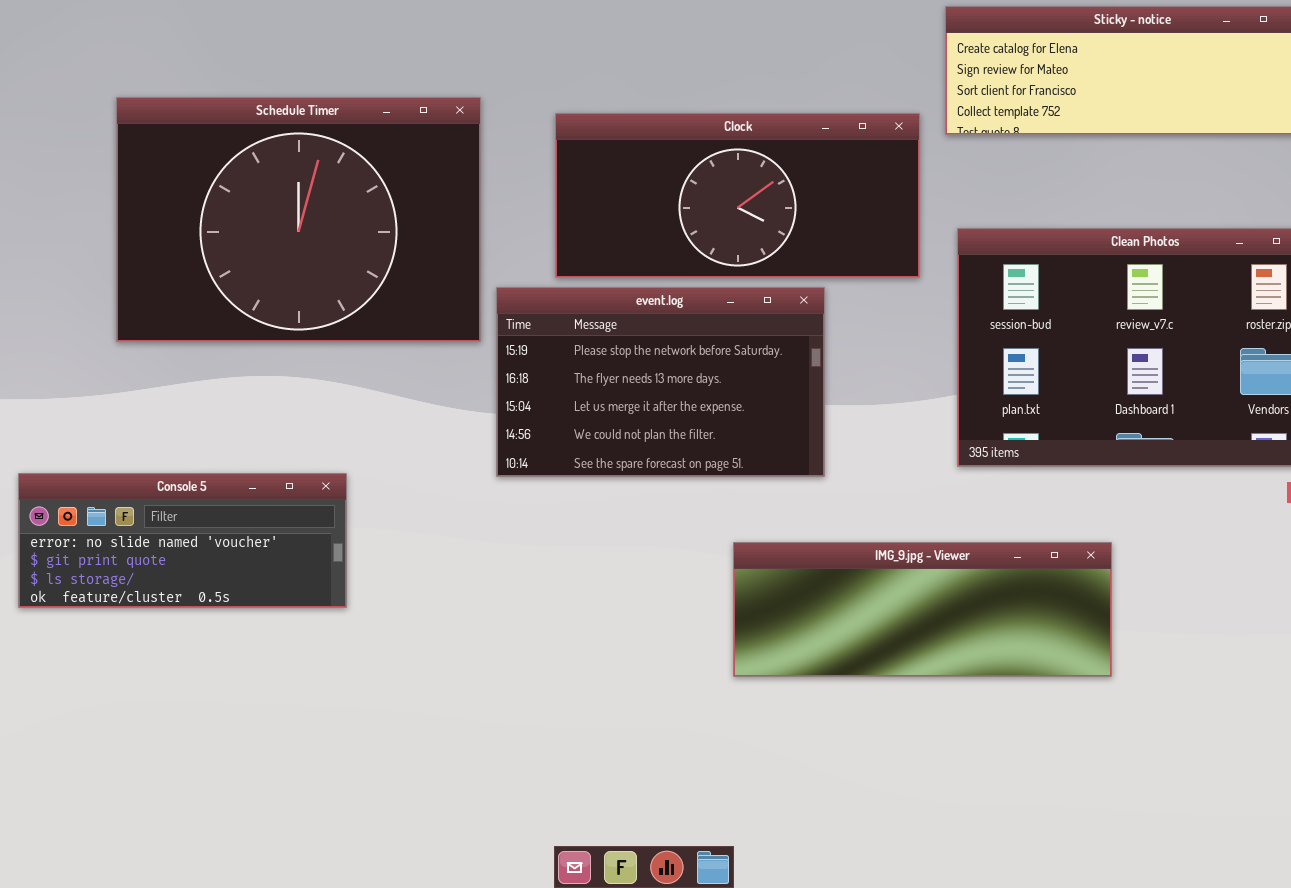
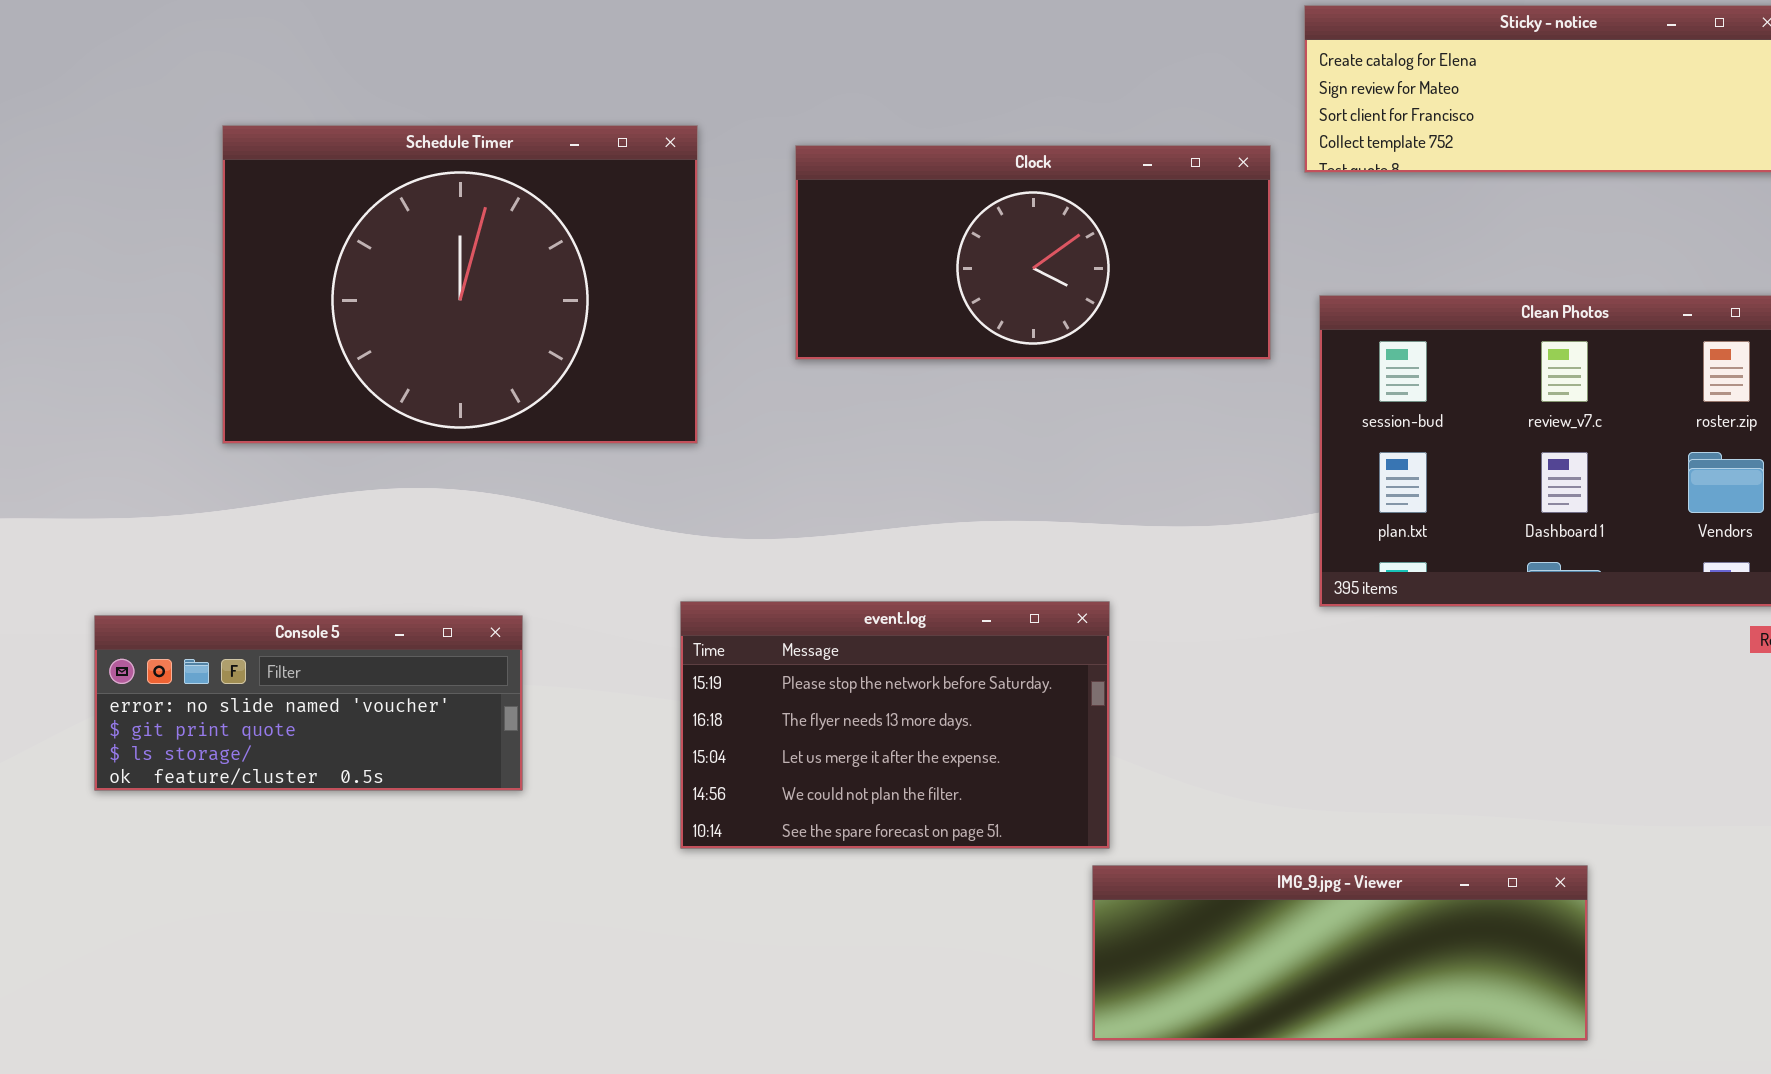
event.log: [496,287,825,477] -> [680,601,1110,849], moved
IMG_9.jpg - Viewer: [733,542,1112,677] -> [1092,865,1588,1041], moved

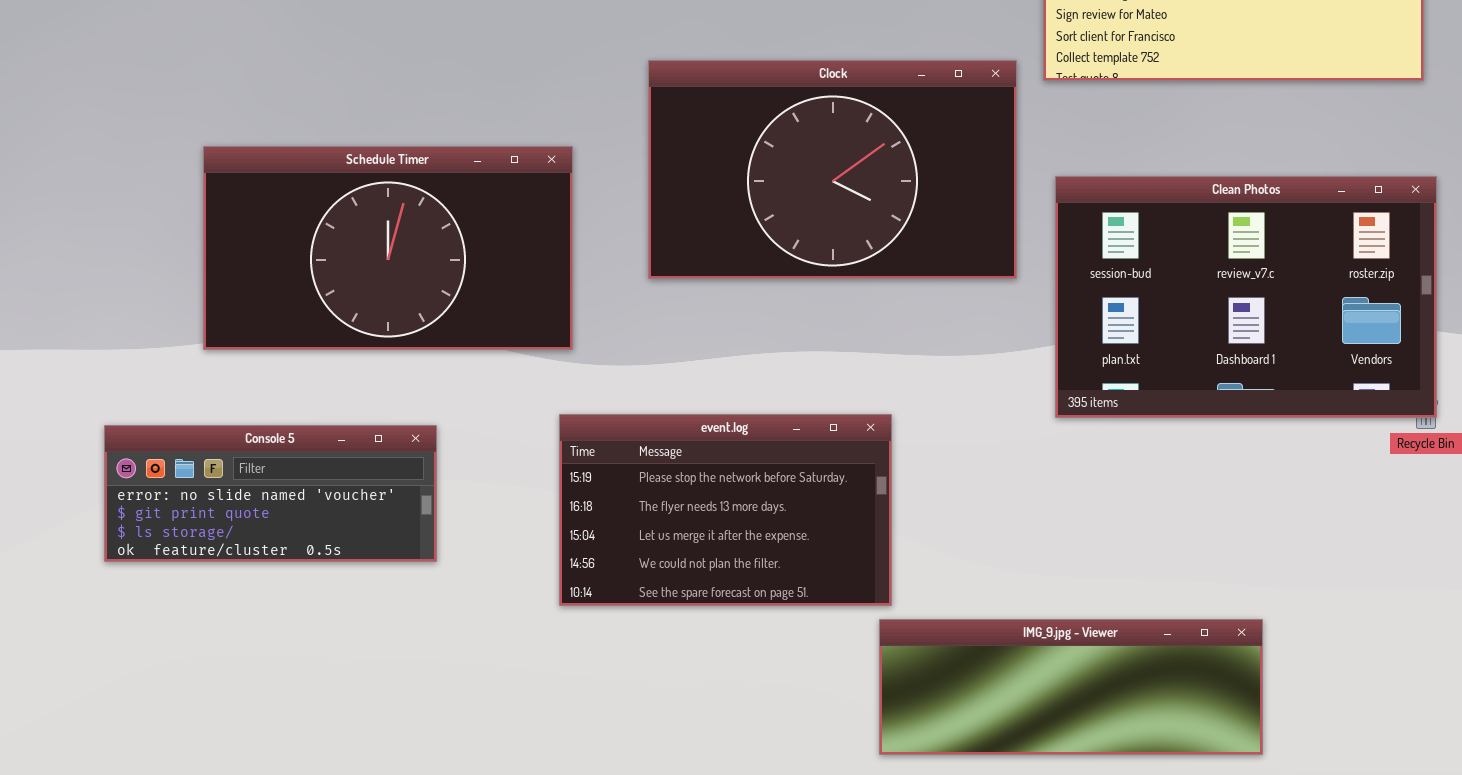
Schedule Timer: [222,125,698,444] -> [203,146,573,350], moved, resized
Clock: [795,145,1271,360] -> [648,60,1017,279], resized

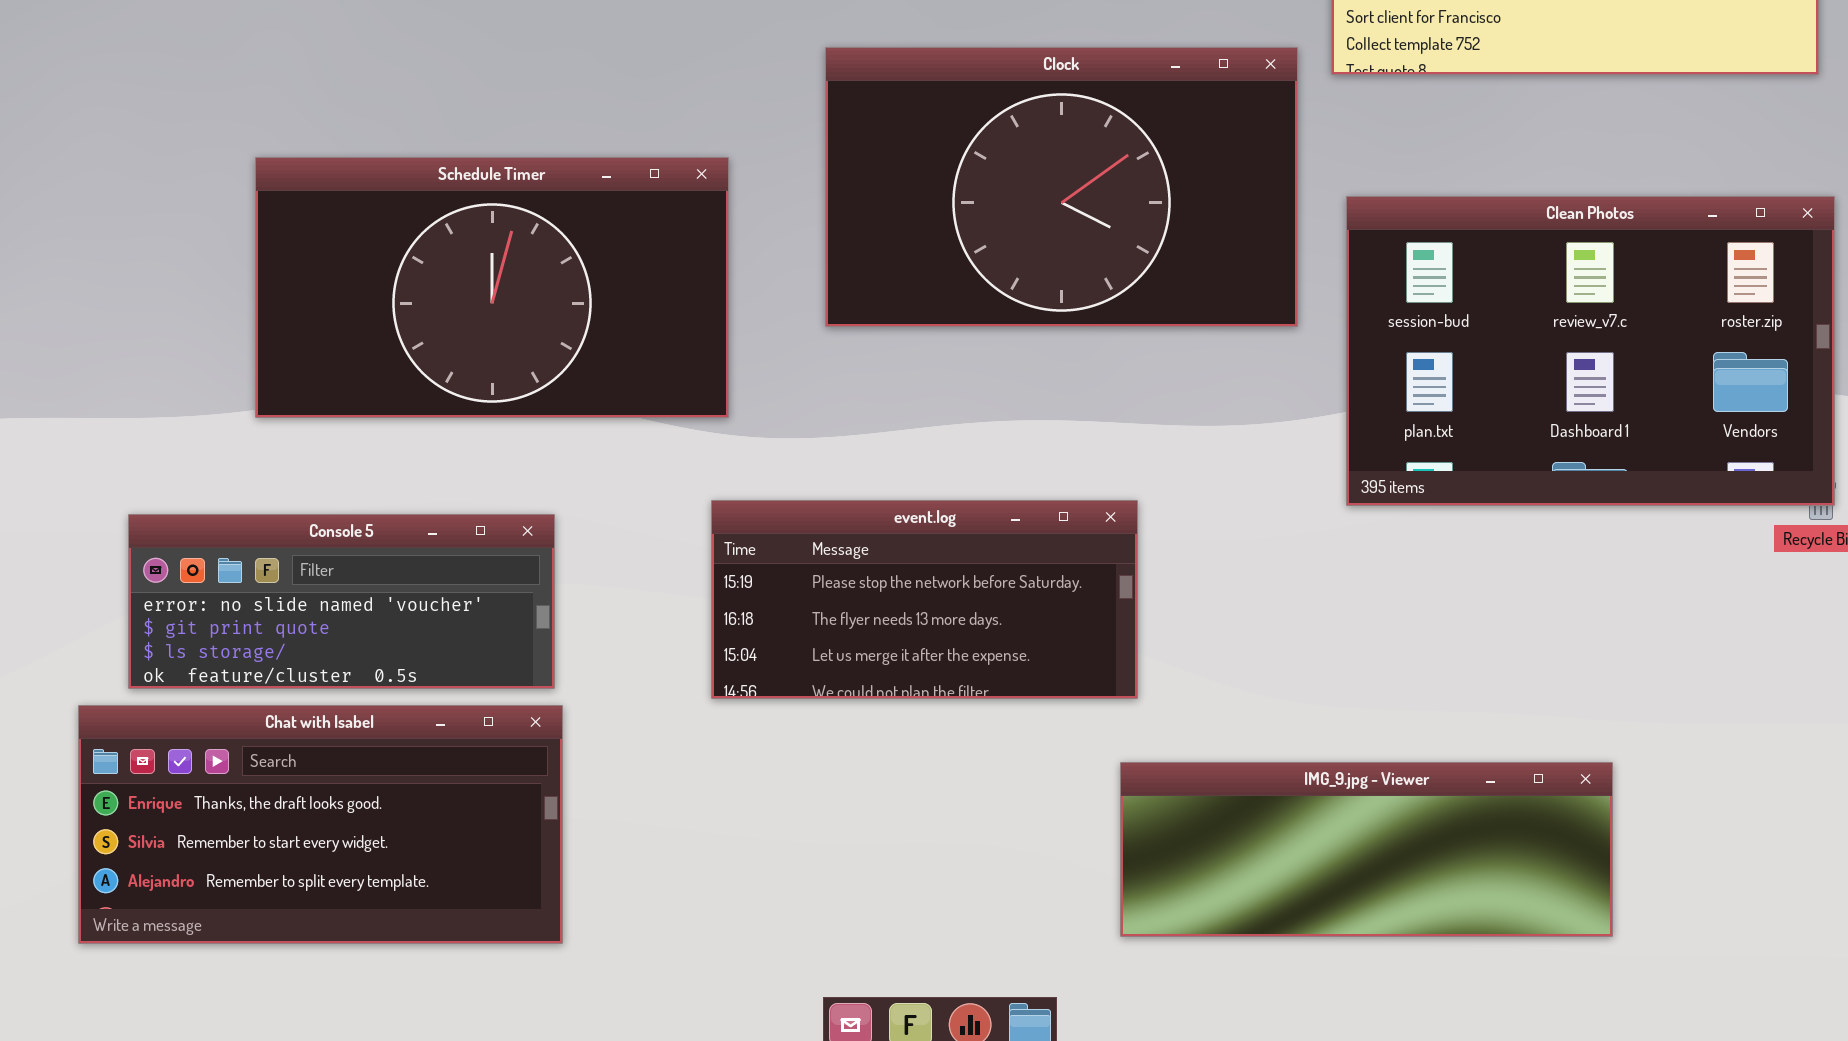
event.log: [559,414,892,606] -> [711,500,1138,699], resized
Chat with Isabel: none -> [78,705,563,944], opened

